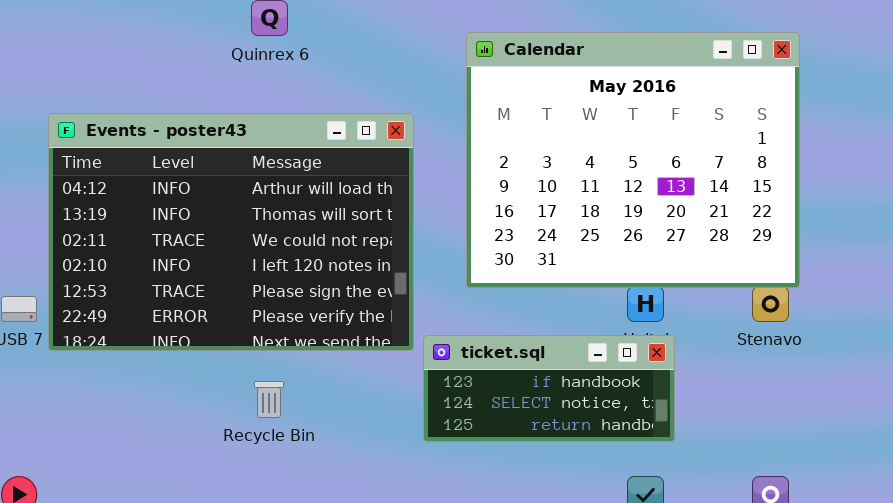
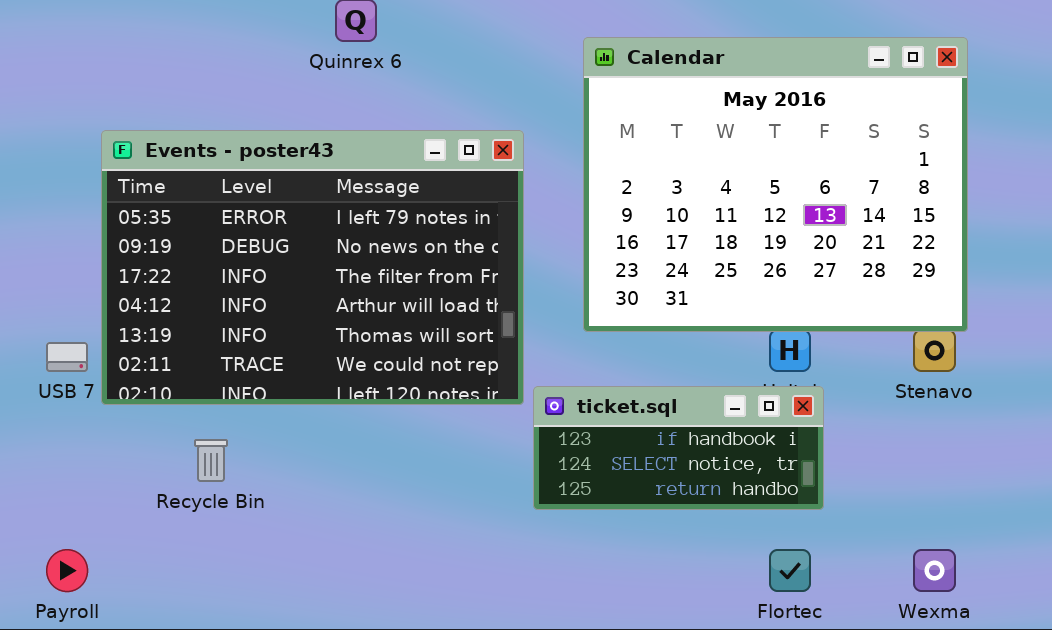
Events - poster43: [48,113,414,351] -> [101,130,524,405], scrolled up 3 rows
Recycle Bin: [254,381,284,418] -> [194,439,228,482], moved

